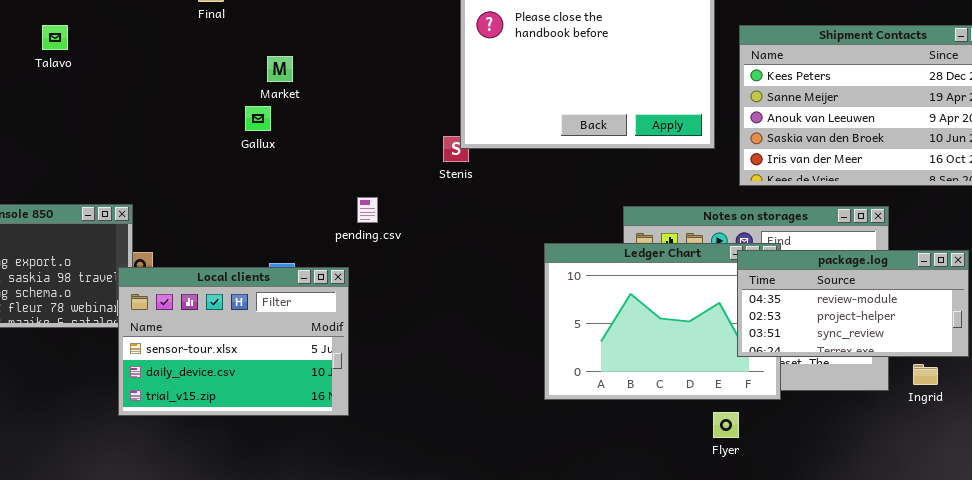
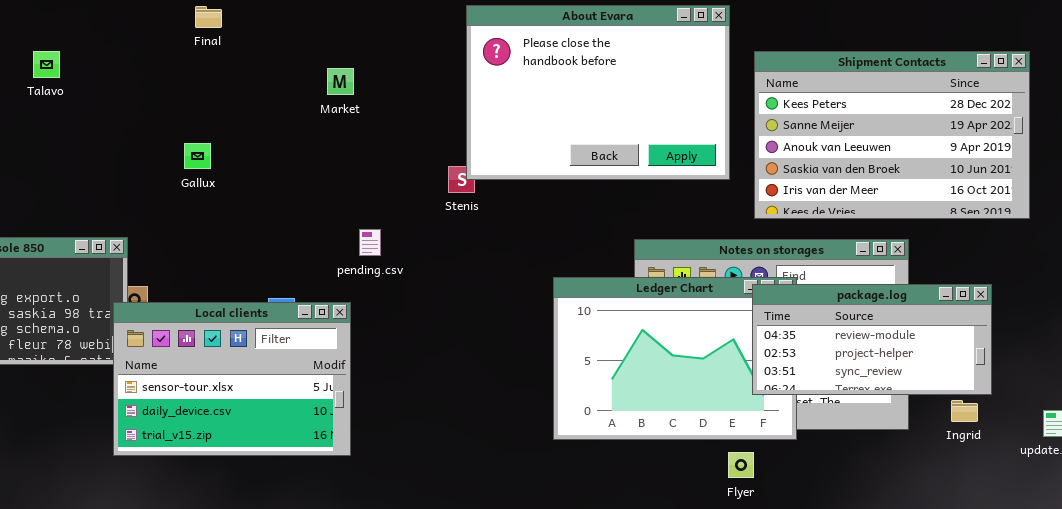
Market: [267,56,293,82] -> [327,68,354,95], moved
Gallux: [245,106,271,131] -> [184,143,211,169], moved
Ingrid: [913,364,938,385] -> [951,400,978,422], moved

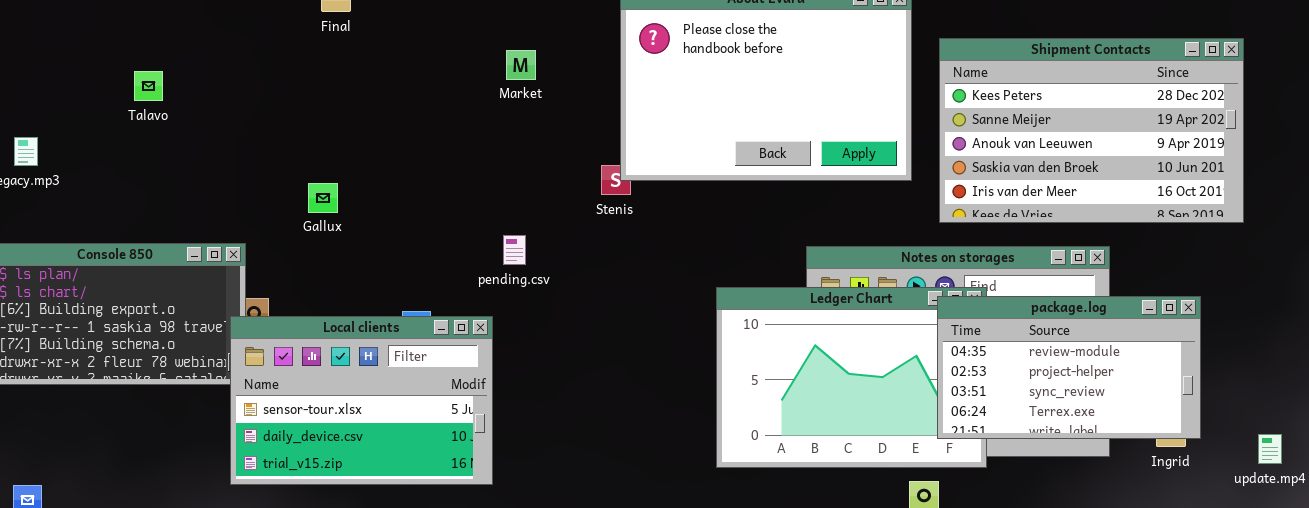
Talavo: [33,51,60,78] -> [134,71,163,101], moved
Market: [327,68,354,95] -> [506,50,536,80], moved
Gallux: [184,143,211,169] -> [308,183,338,213], moved
package.log: [752,284,992,395] -> [937,296,1201,439], resized

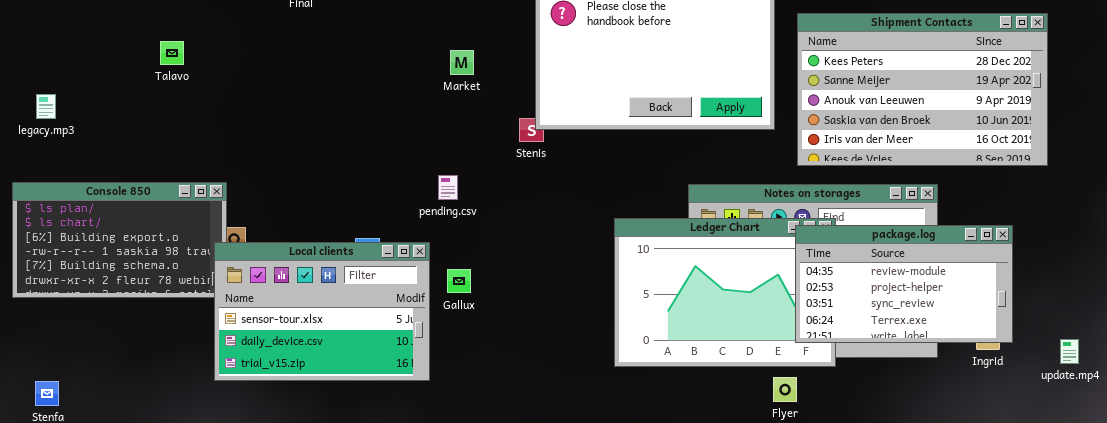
Market: [506,50,536,80] -> [450,50,474,75], moved
Talavo: [134,71,163,101] -> [160,41,184,65], moved
Gallux: [308,183,338,213] -> [447,269,471,293], moved

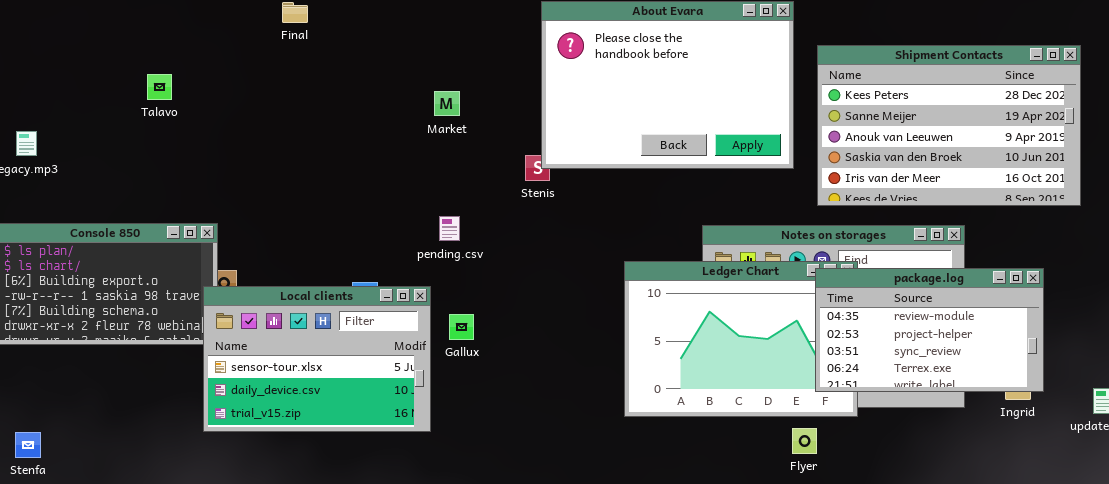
Market: [450,50,474,75] -> [434,91,460,116], moved

